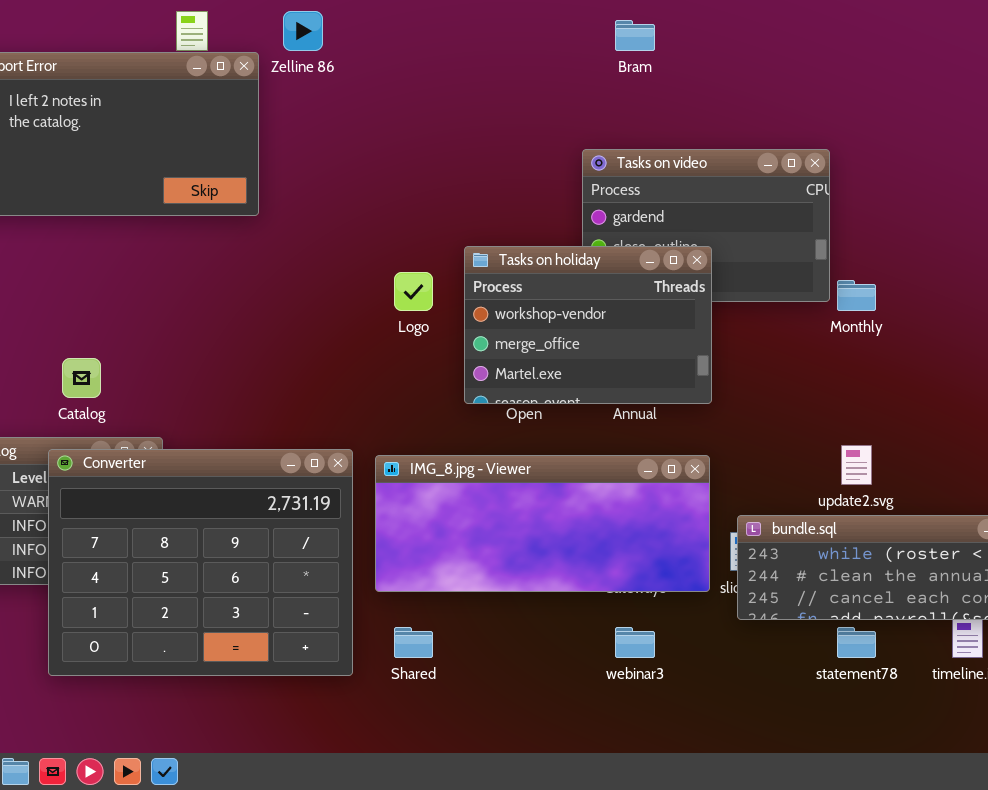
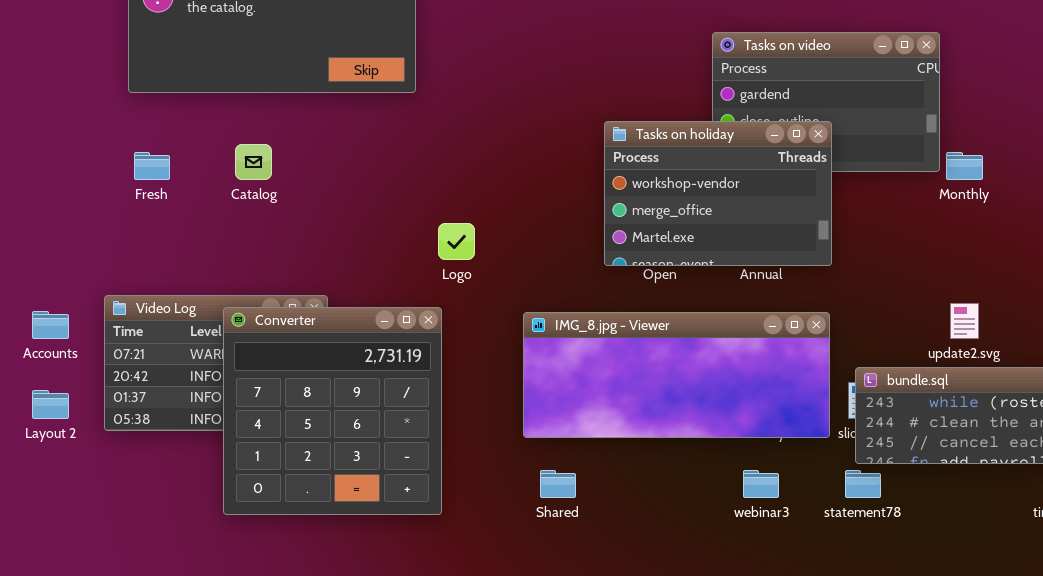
Logo: [394,272,433,311] -> [438,223,475,260], moved
Catalog: [62,358,101,398] -> [235,144,272,180], moved
Converter: [48,449,353,676] -> [223,307,442,515], resized
statement78: [837,627,876,658] -> [845,470,881,498], moved

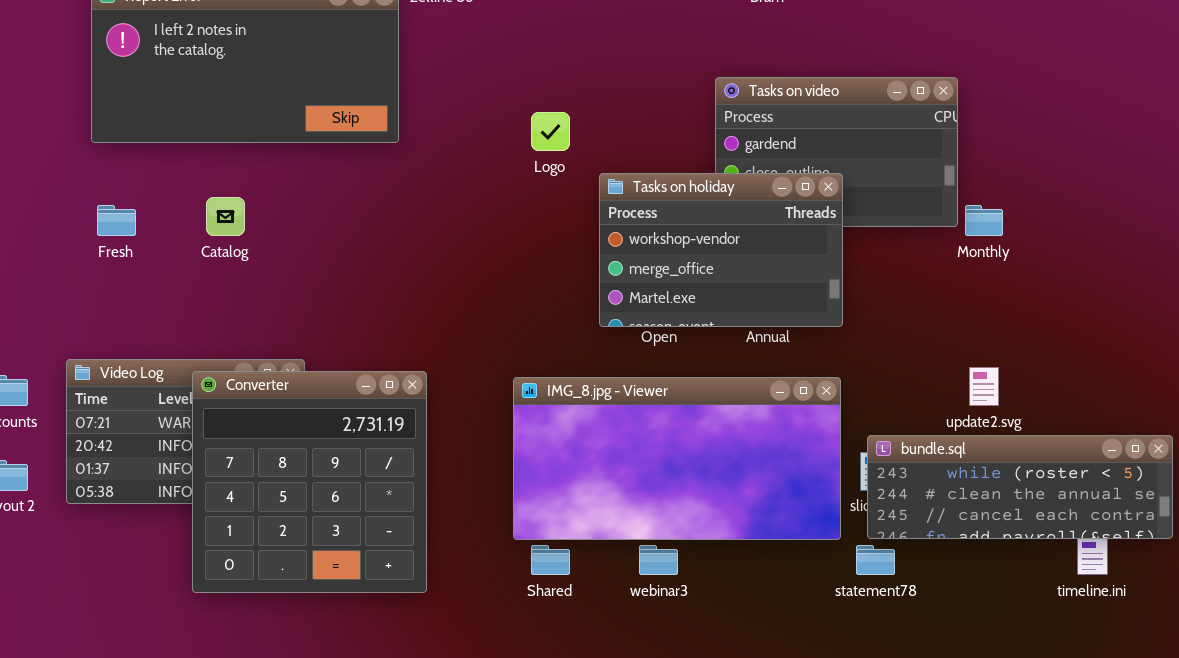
Logo: [438,223,475,260] -> [531,112,570,151], moved
IMG_8.jpg - Viewer: [523,312,830,438] -> [513,377,841,540], resized
webinar3: [743,470,779,498] -> [639,545,678,575], moved

